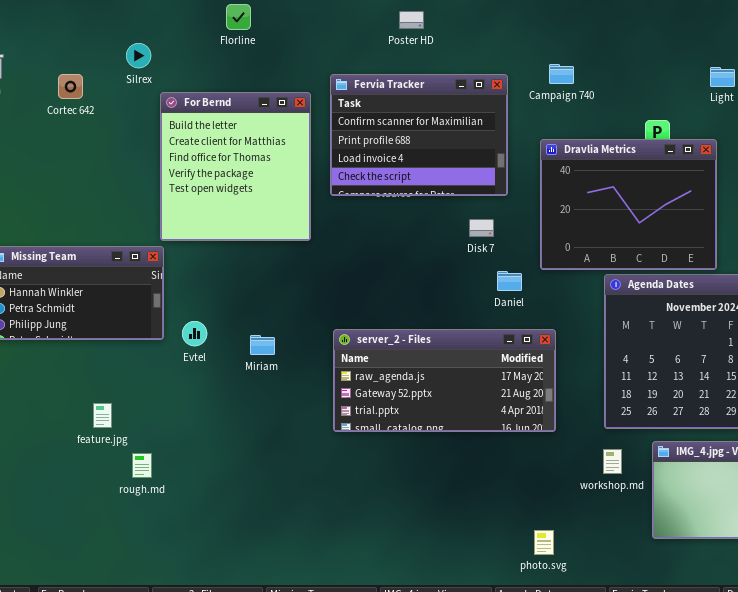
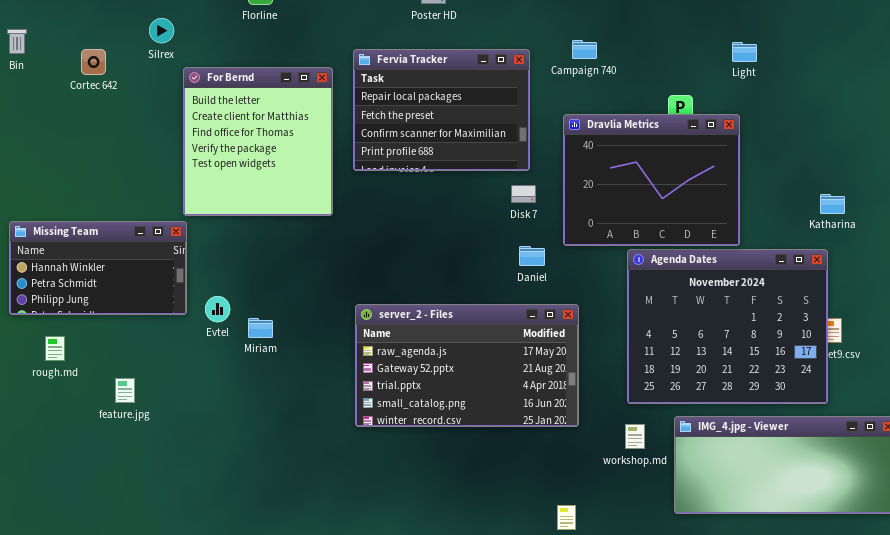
Fervia Tracker: [330,74,508,196] -> [353,49,530,171], scrolled up 2 rows
Disk 7: [469,219,494,237] -> [511,185,536,203], moved
server_2 - Files: [333,329,556,432] -> [355,304,579,427], resized
Miriam: [250,335,275,355] -> [248,318,273,338], moved
rough.md: [132,453,152,478] -> [45,336,65,361], moved

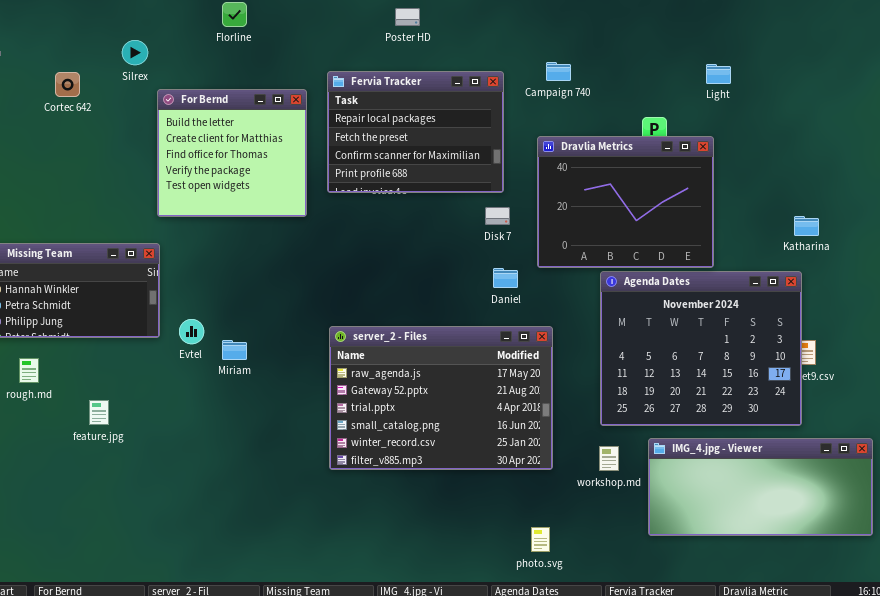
For Bernd: [183,67,333,216] -> [157,89,307,217], resized
server_2 - Files: [355,304,579,427] -> [329,326,553,470], resized

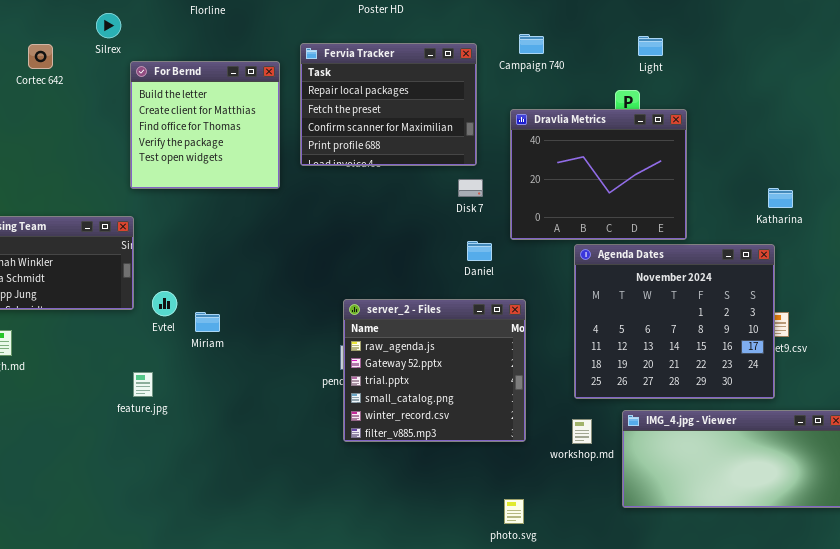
Light: [706,64,731,84] -> [638,36,663,56], moved
server_2 - Files: [329,326,553,470] -> [343,299,526,442], resized
feature.jpg: [89,400,109,425] -> [133,372,153,397], moved

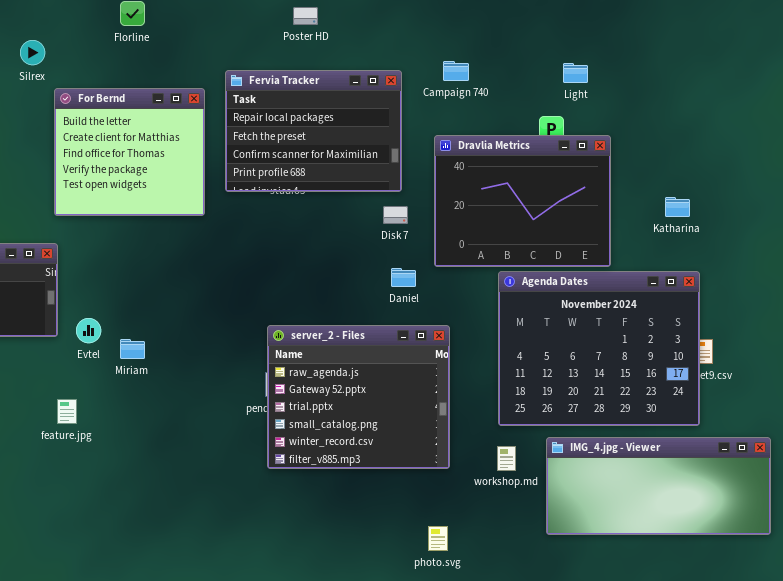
Katharina: [768,188,793,208] -> [665,197,690,217], moved

